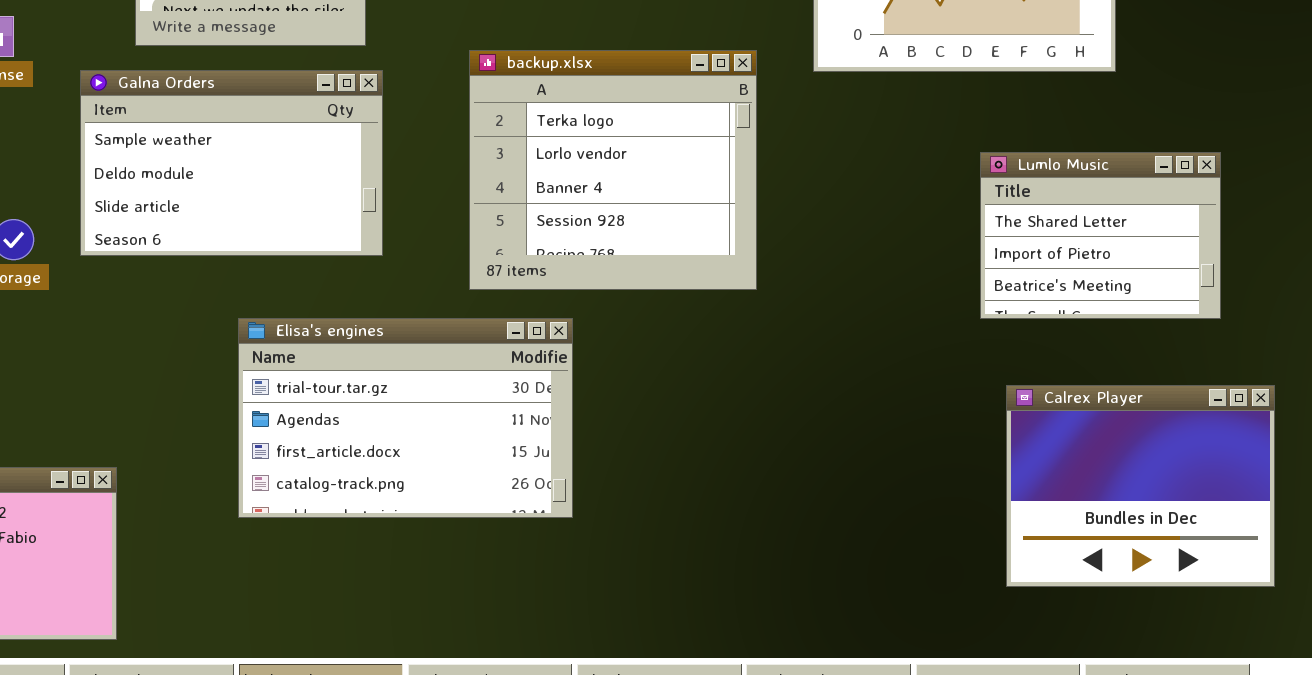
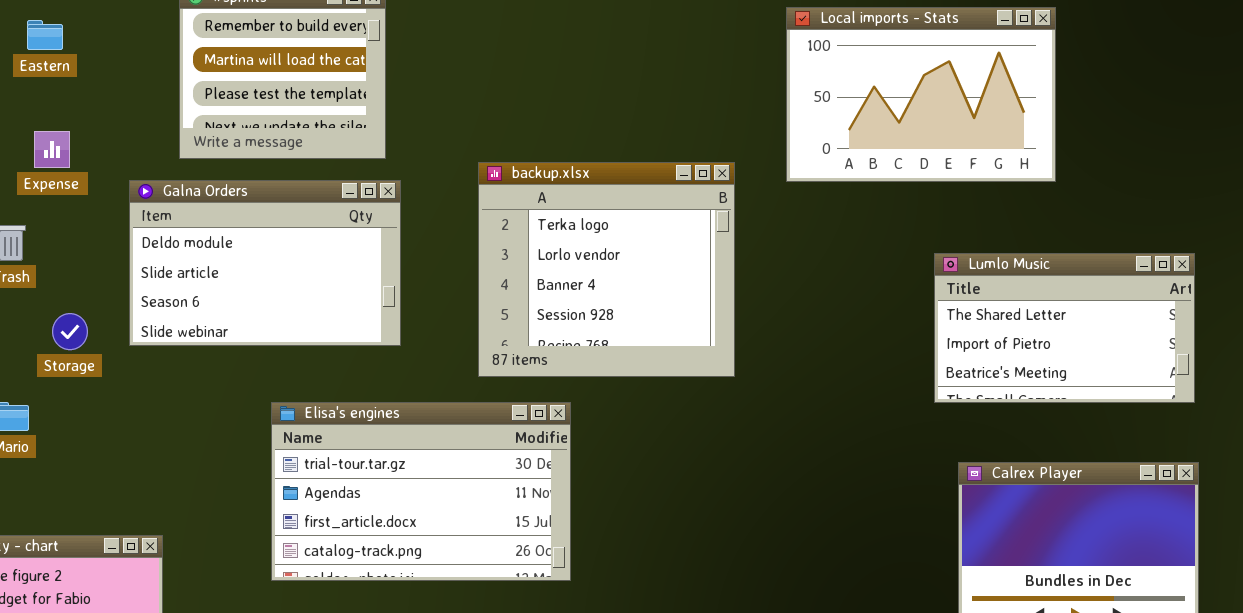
Galna Orders: [80,70,383,256] -> [129,180,401,346], scrolled down 1 row
Lumlo Music: [980,152,1221,319] -> [934,253,1195,403], resized

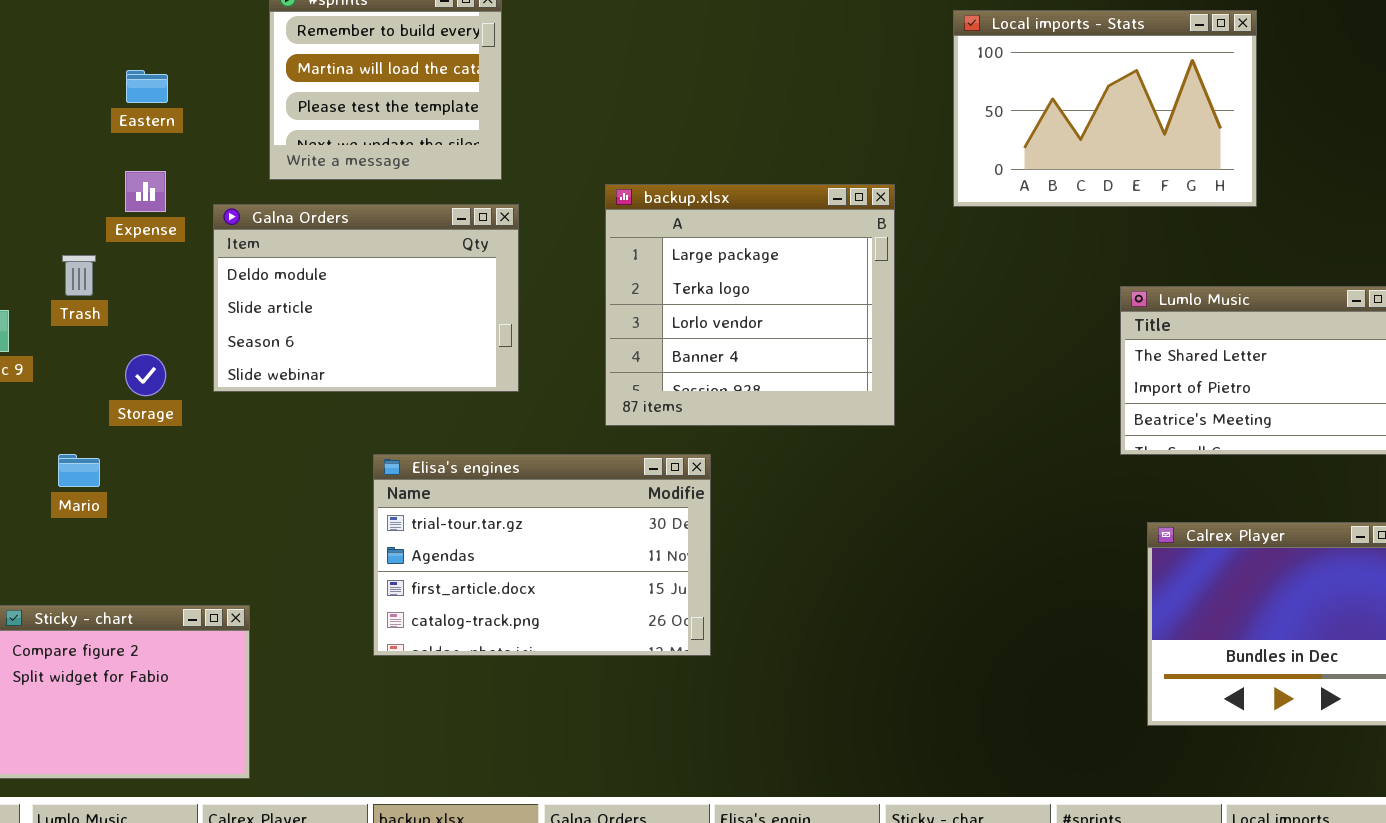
Eastern: [27,20,63,50] -> [126,70,168,103], moved
Expense: [34,131,70,168] -> [125,171,166,212], moved
backup.xlsx: [478,162,735,377] -> [605,184,895,426], scrolled up 1 row

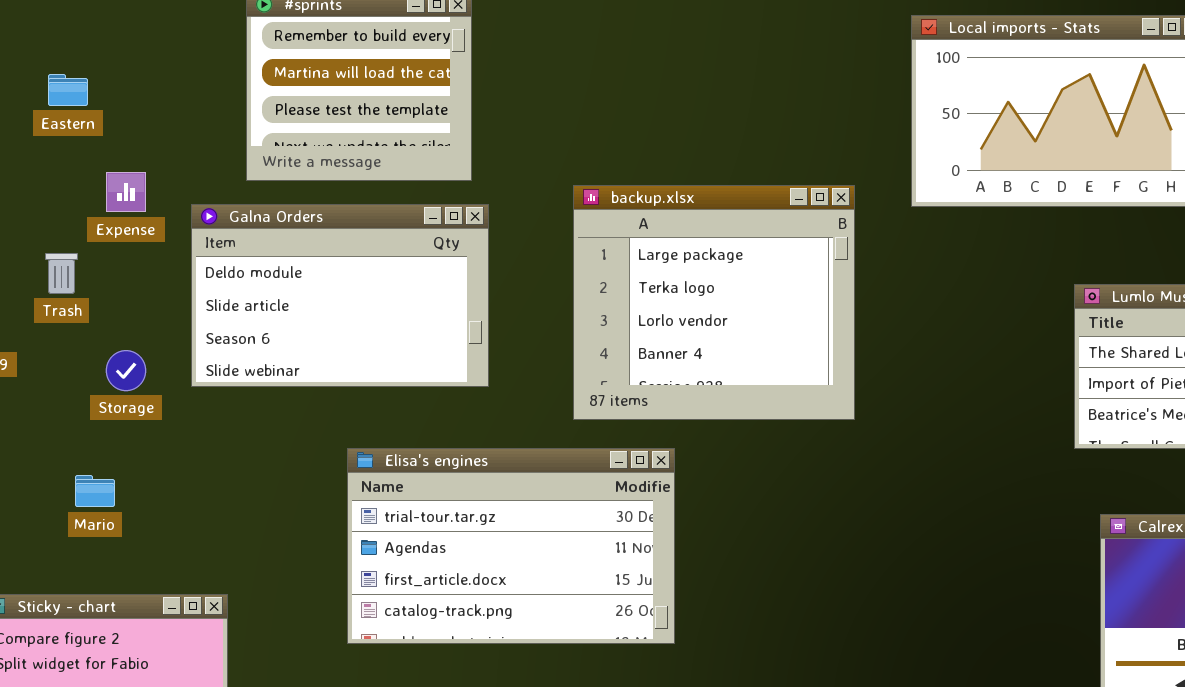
Eastern: [126,70,168,103] -> [48,74,88,106], moved
Mario: [58,454,100,487] -> [75,475,115,507], moved

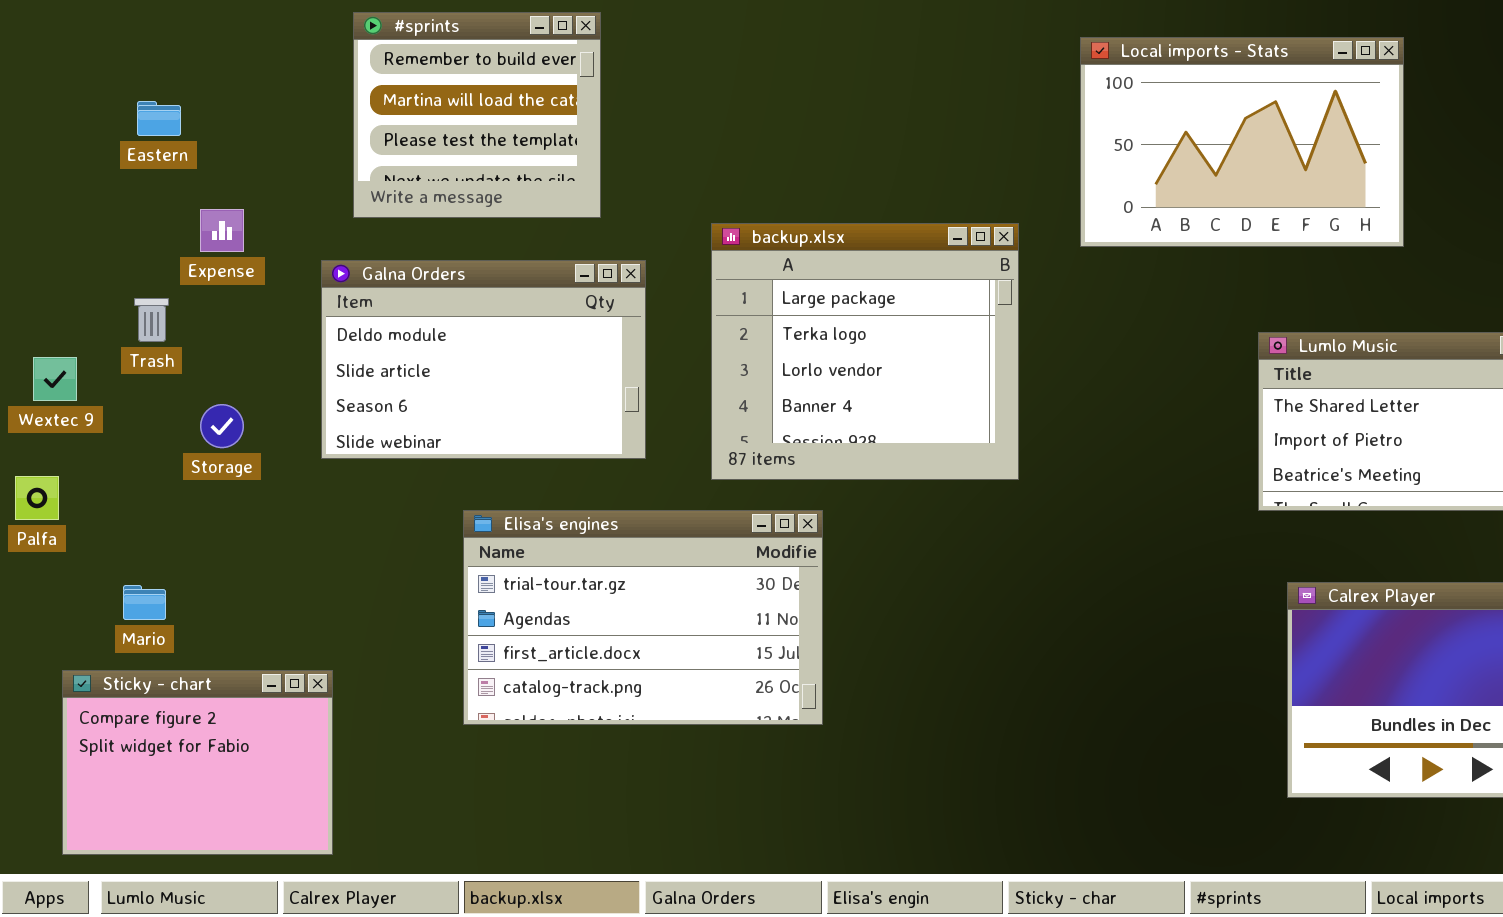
Galna Orders: [191,204,489,387] -> [321,260,646,459], moved
Mario: [75,475,115,507] -> [123,585,166,620], moved

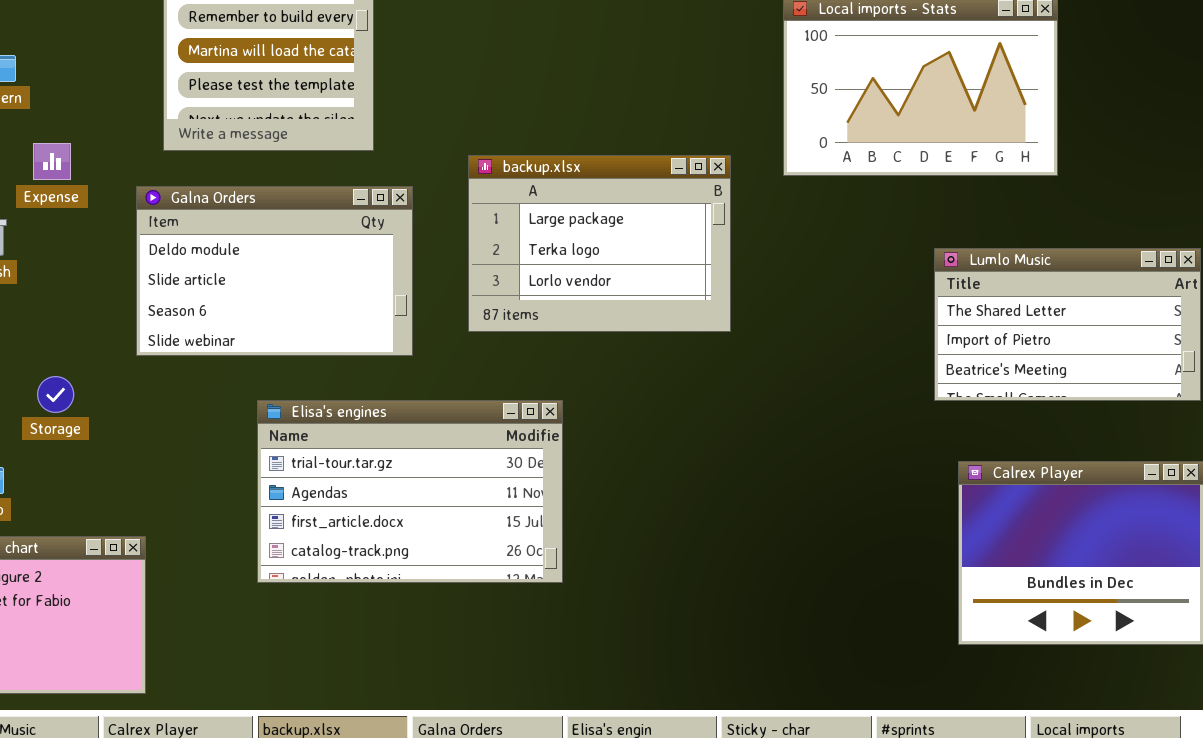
backup.xlsx: [711,223,1019,480] -> [468,155,731,332], resized
Storage: [200,404,244,448] -> [37,376,74,413], moved

